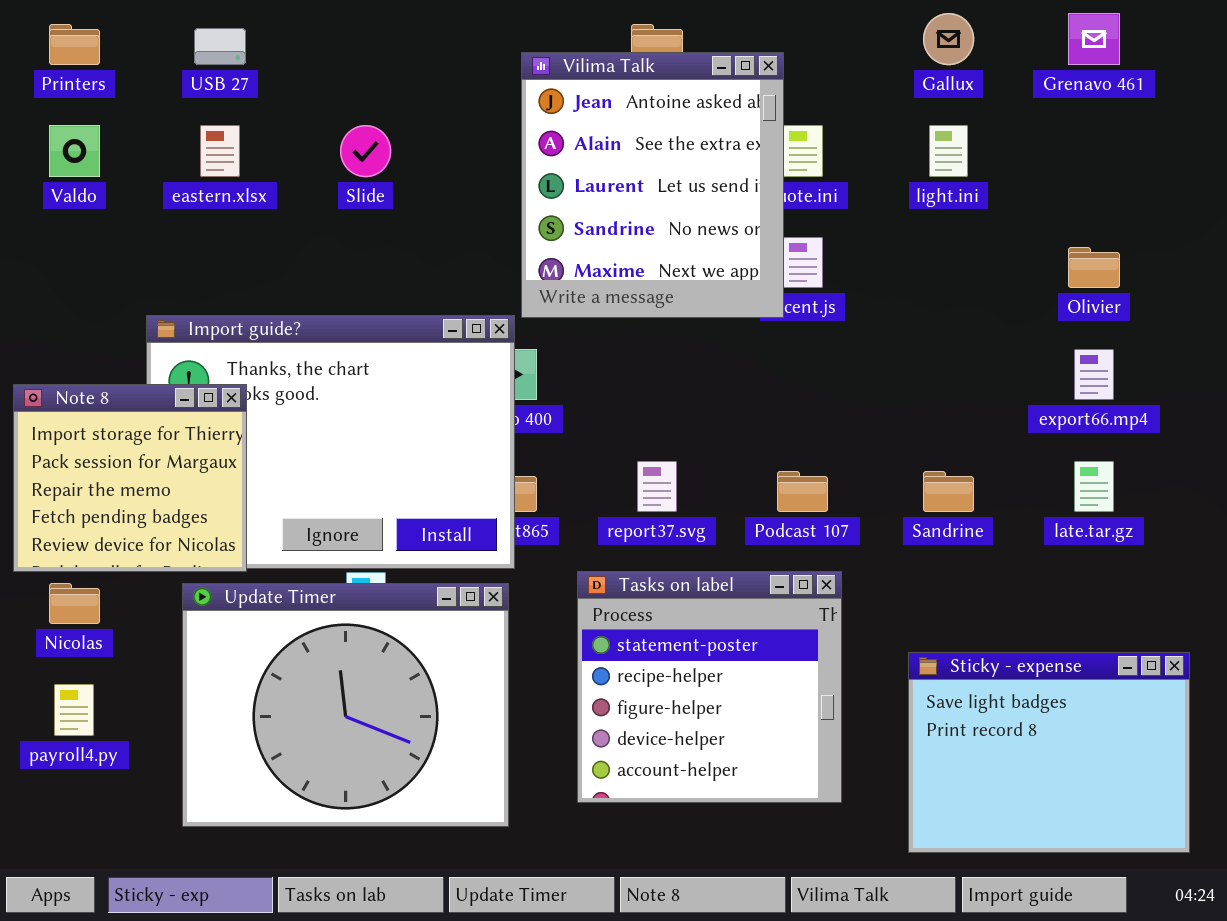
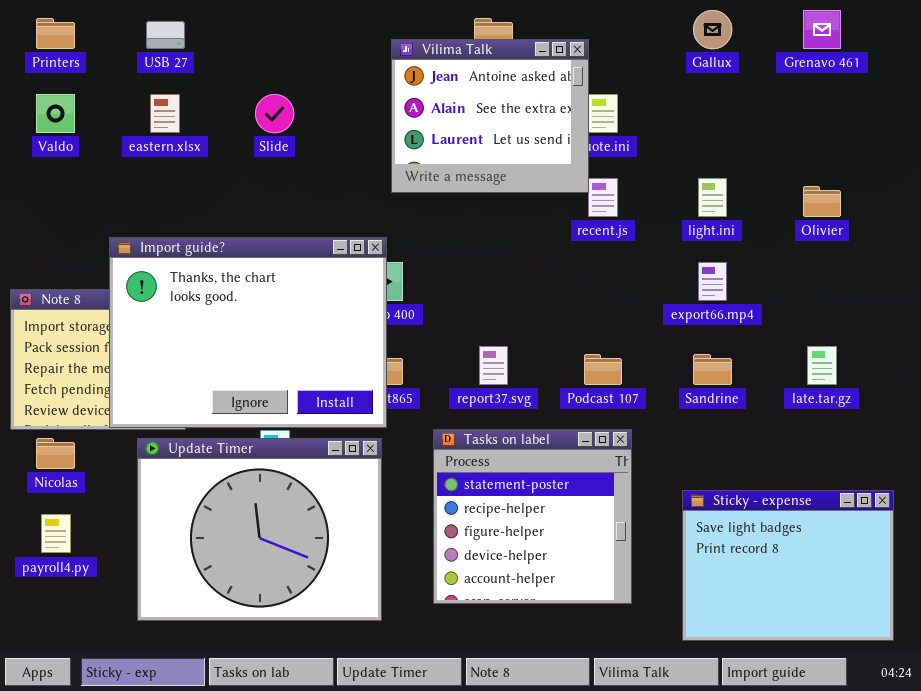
Vilima Talk: [521,52,784,318] -> [391,39,589,193], resized
light.ini: [929,125,968,177] -> [698,178,727,217], moved
Import guide?: [146,315,515,569] -> [109,237,387,428], raised
export66.mp4: [1074,349,1114,400] -> [698,262,727,301], moved

